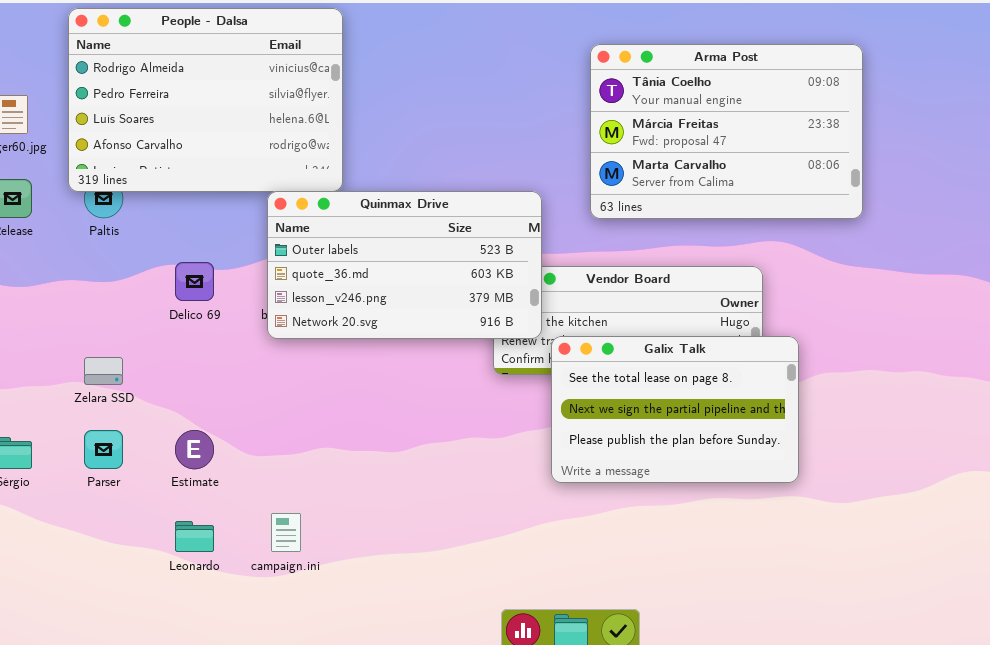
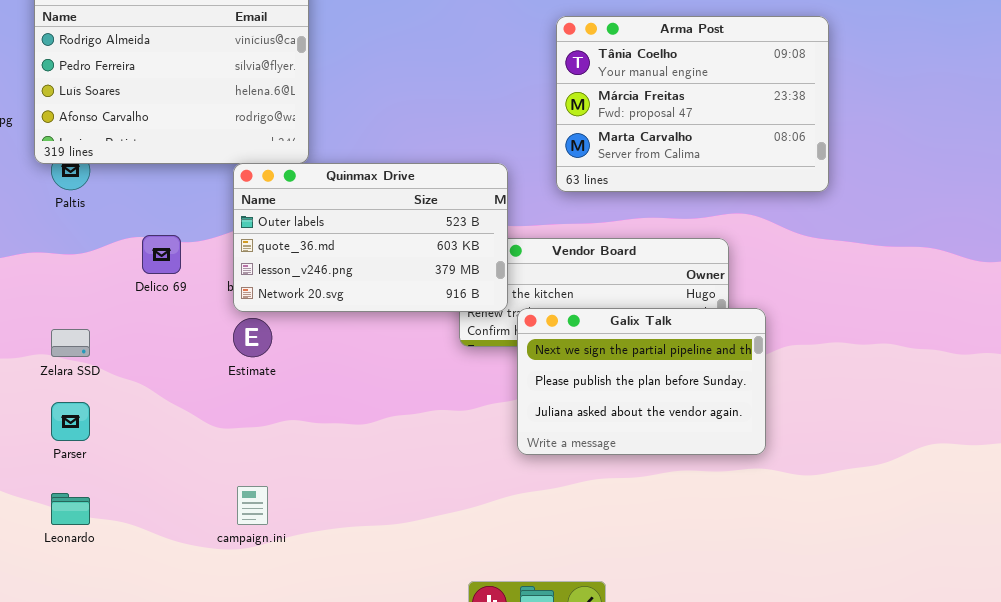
Galix Talk: [551,336,799,483] -> [517,308,766,455], scrolled down 1 row
Estimate: [175,430,214,469] -> [233,318,272,357], moved
Leonardo: [175,521,214,552] -> [51,493,90,525], moved

